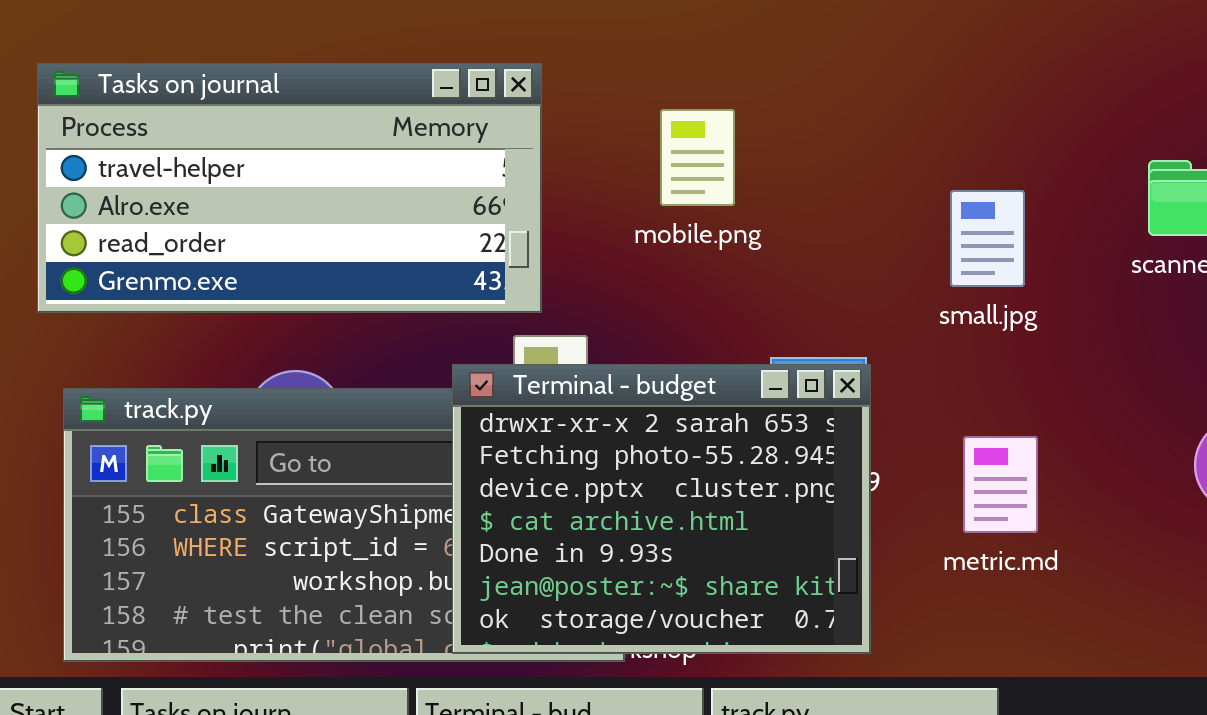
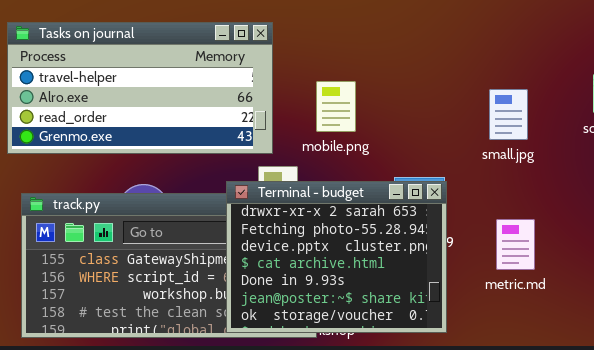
mobile.png: [660,109,735,206] -> [316,81,356,132], moved

